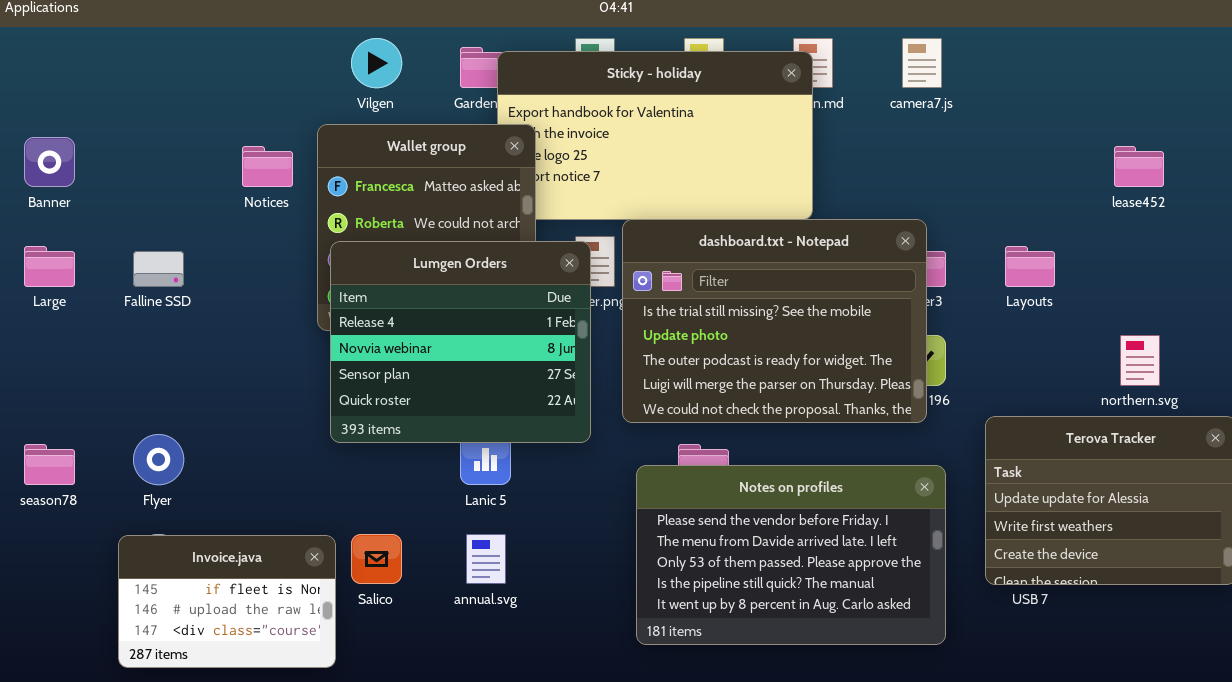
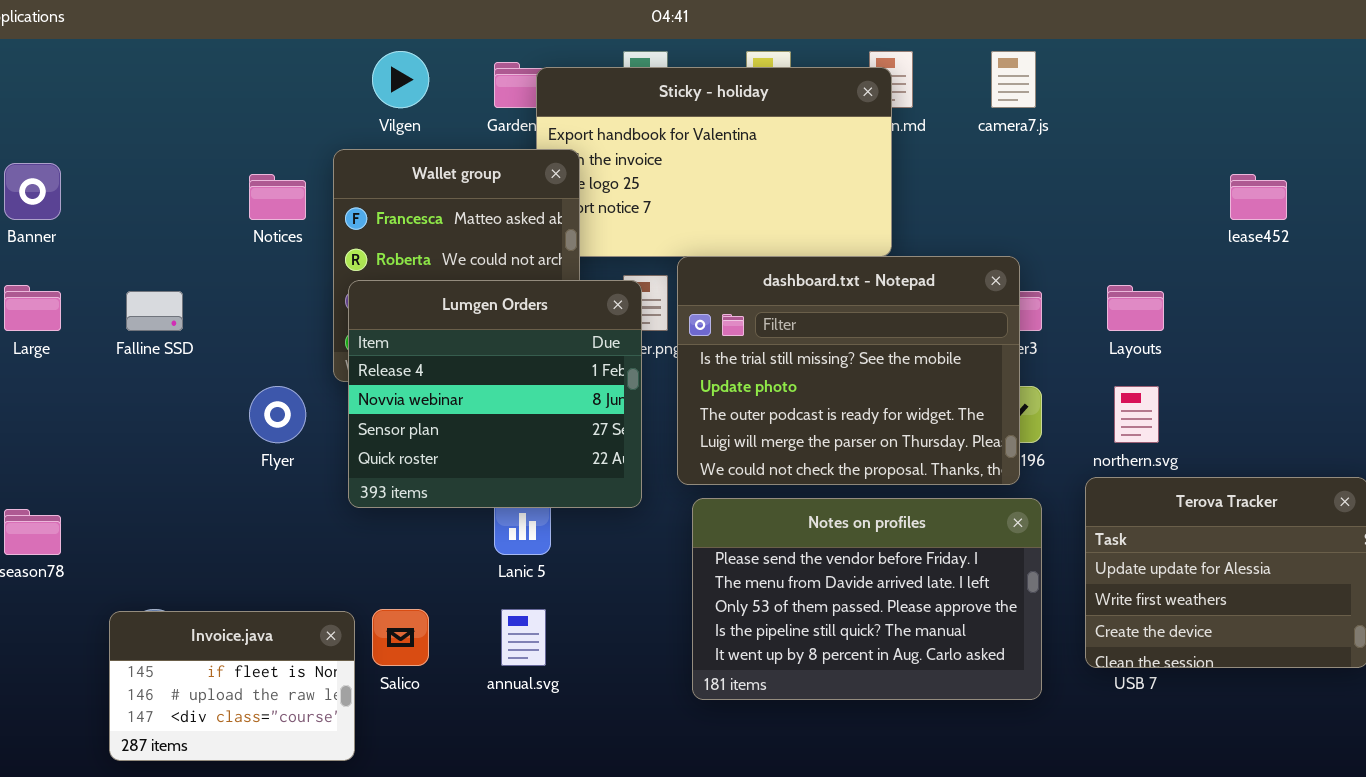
northern.svg: [1120,335,1160,386] -> [1114,386,1159,443], moved
Flyer: [133,434,184,485] -> [249,386,306,443], moved
Notes on profiles: [636,465,946,645] -> [692,498,1042,700], moved

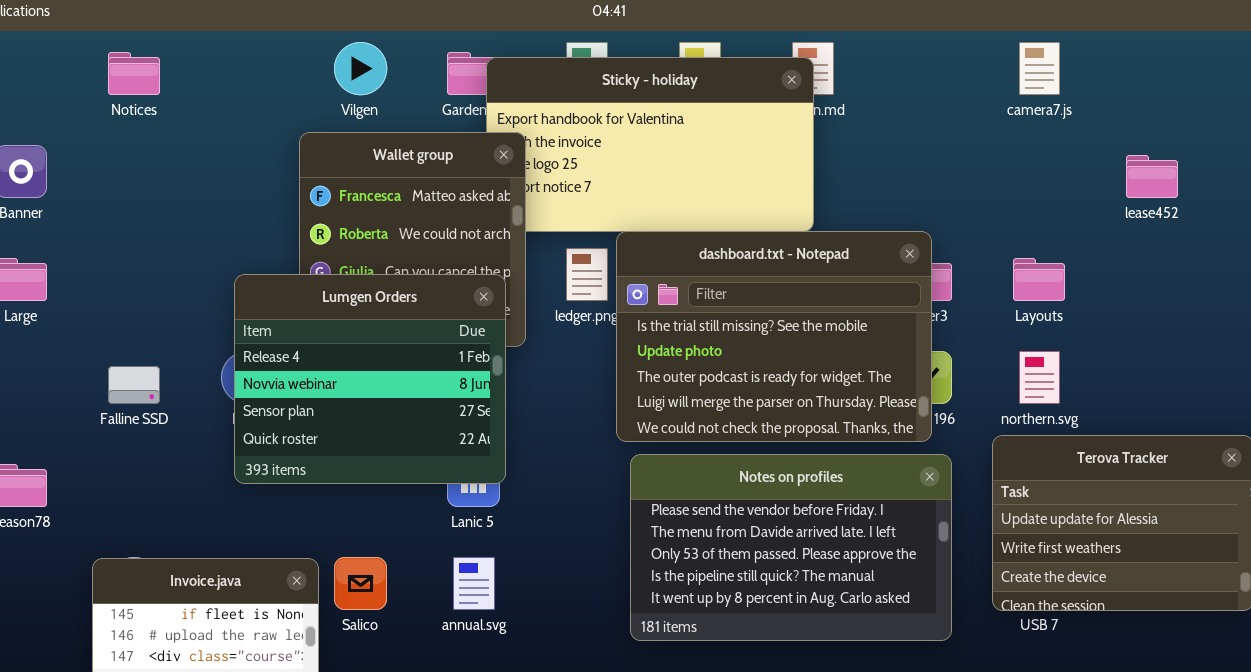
camera7.js: [991,51,1036,108] -> [1019,42,1060,95], moved
Notices: [249,174,306,220] -> [108,52,160,95], moved
Lumgen Orders: [348,280,642,508] -> [234,274,506,484], moved
Falline SSD: [126,291,183,331] -> [108,366,160,404], moved

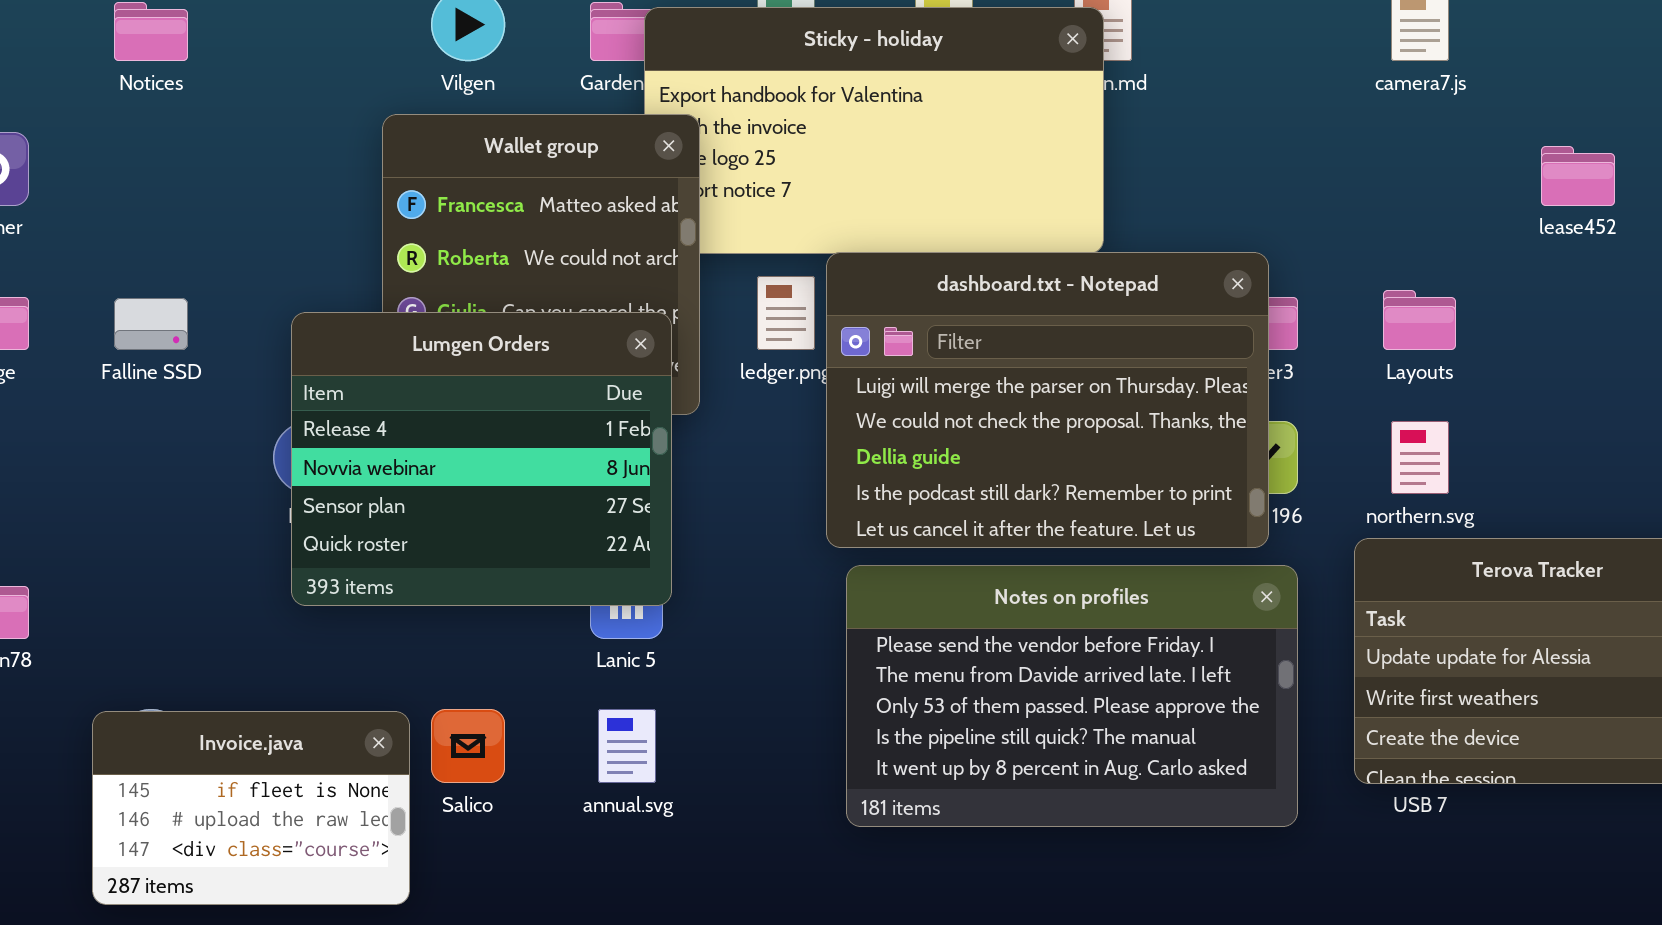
dashboard.txt - Notepad: [616,231,932,442] -> [826,252,1269,548], scrolled down 3 rows
Falline SSD: [108,366,160,404] -> [114,298,188,350], moved

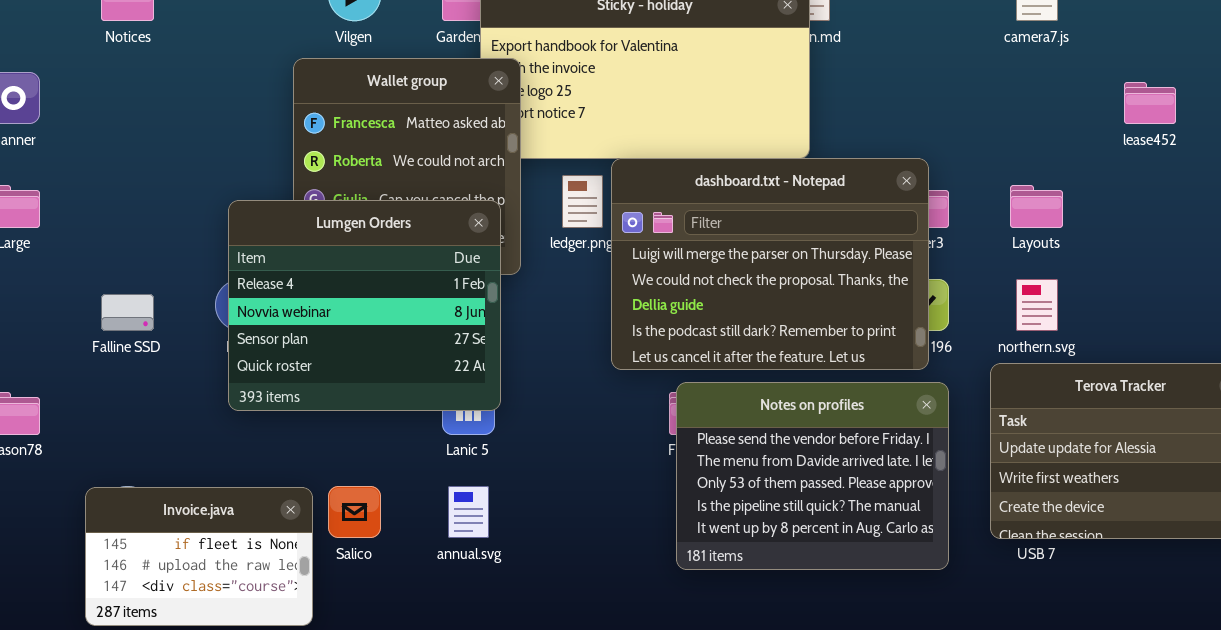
Falline SSD: [114,298,188,350] -> [101,294,154,331], moved
Notes on profiles: [846,565,1298,827] -> [676,382,949,570], resized

